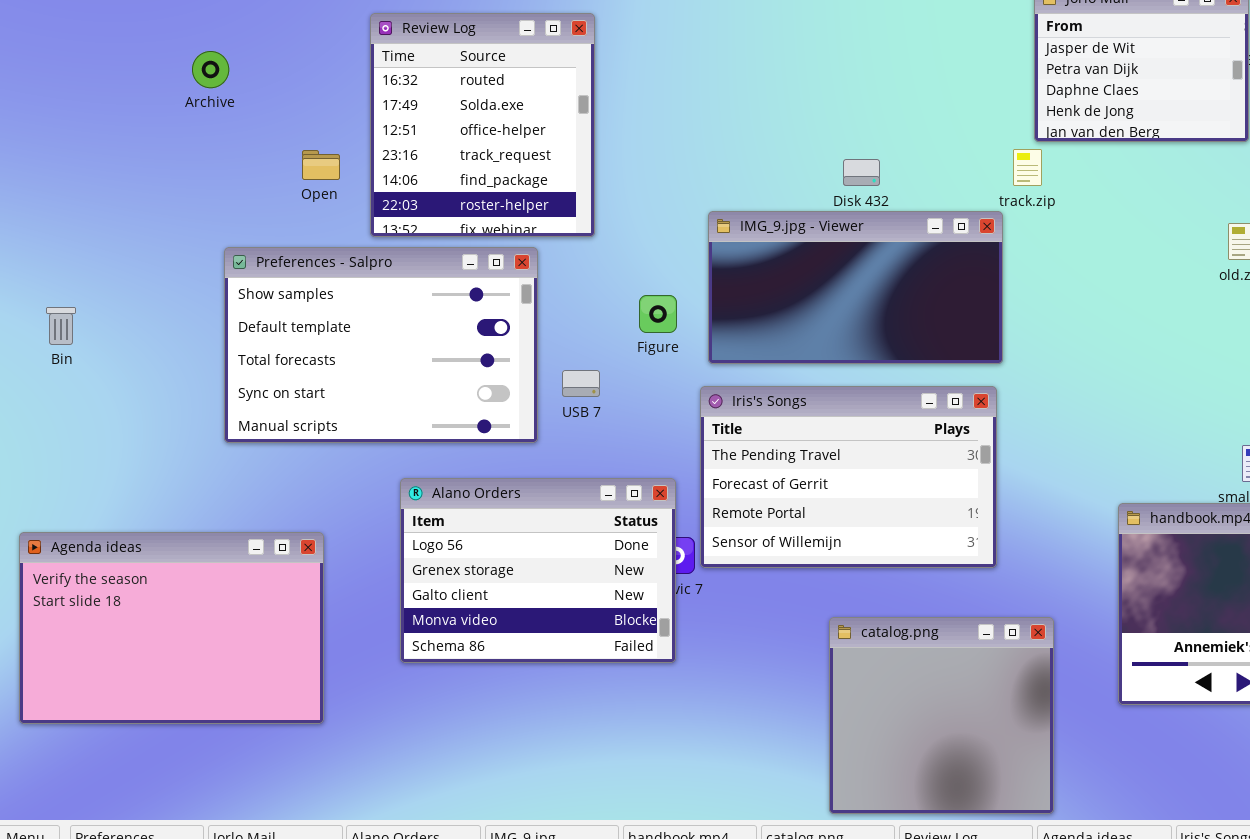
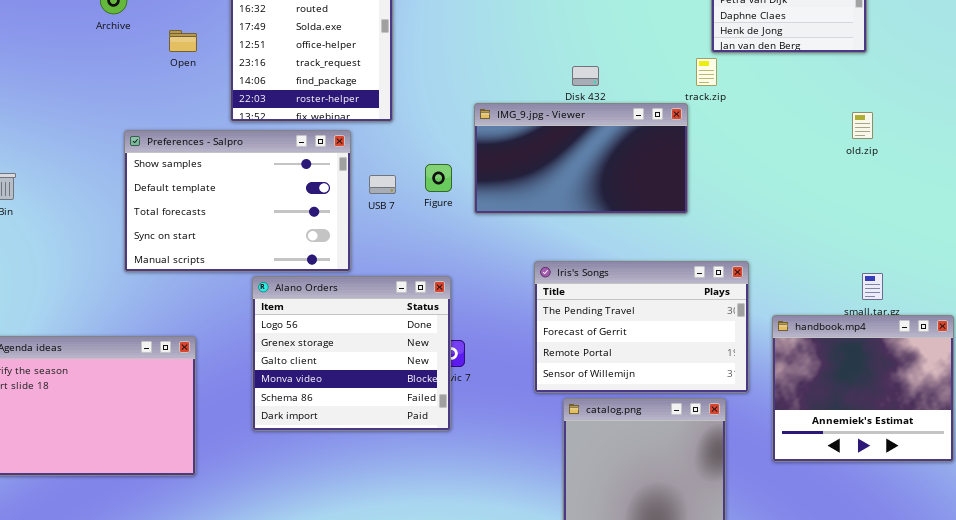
Open: [302,150,340,180] -> [169,30,197,52], moved
USB 7: [562,370,600,397] -> [369,175,396,194], moved
Iris's Songs: [700,386,997,568] -> [534,261,749,393], moved
Alano Orders: [400,478,676,663] -> [252,276,451,431], resized

